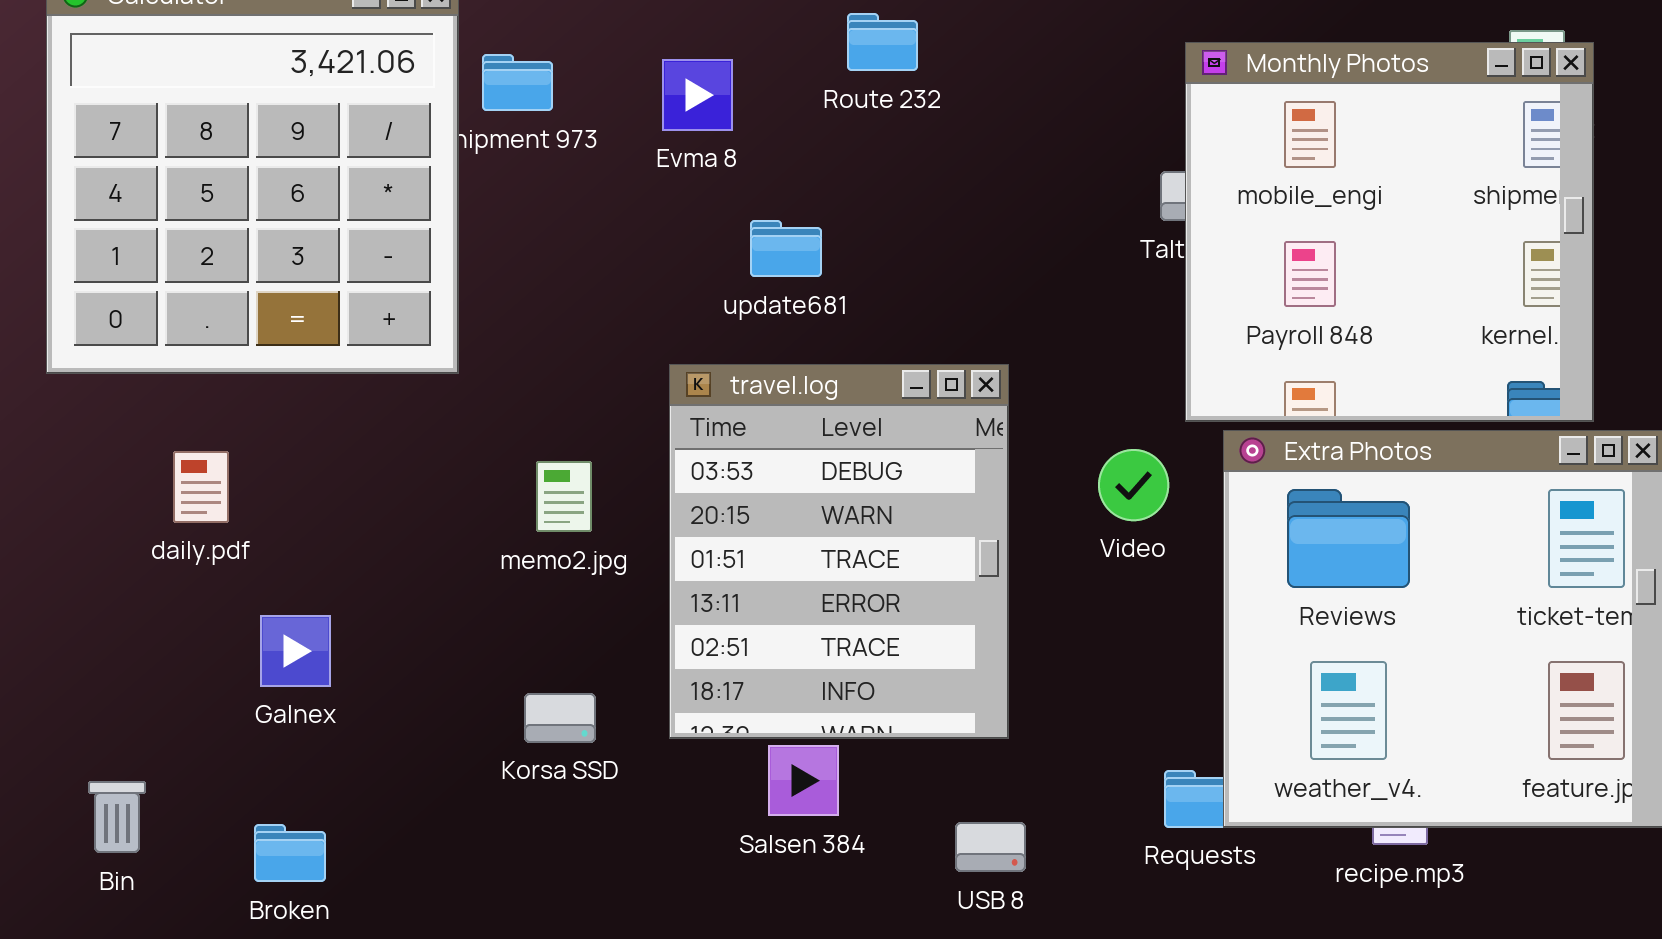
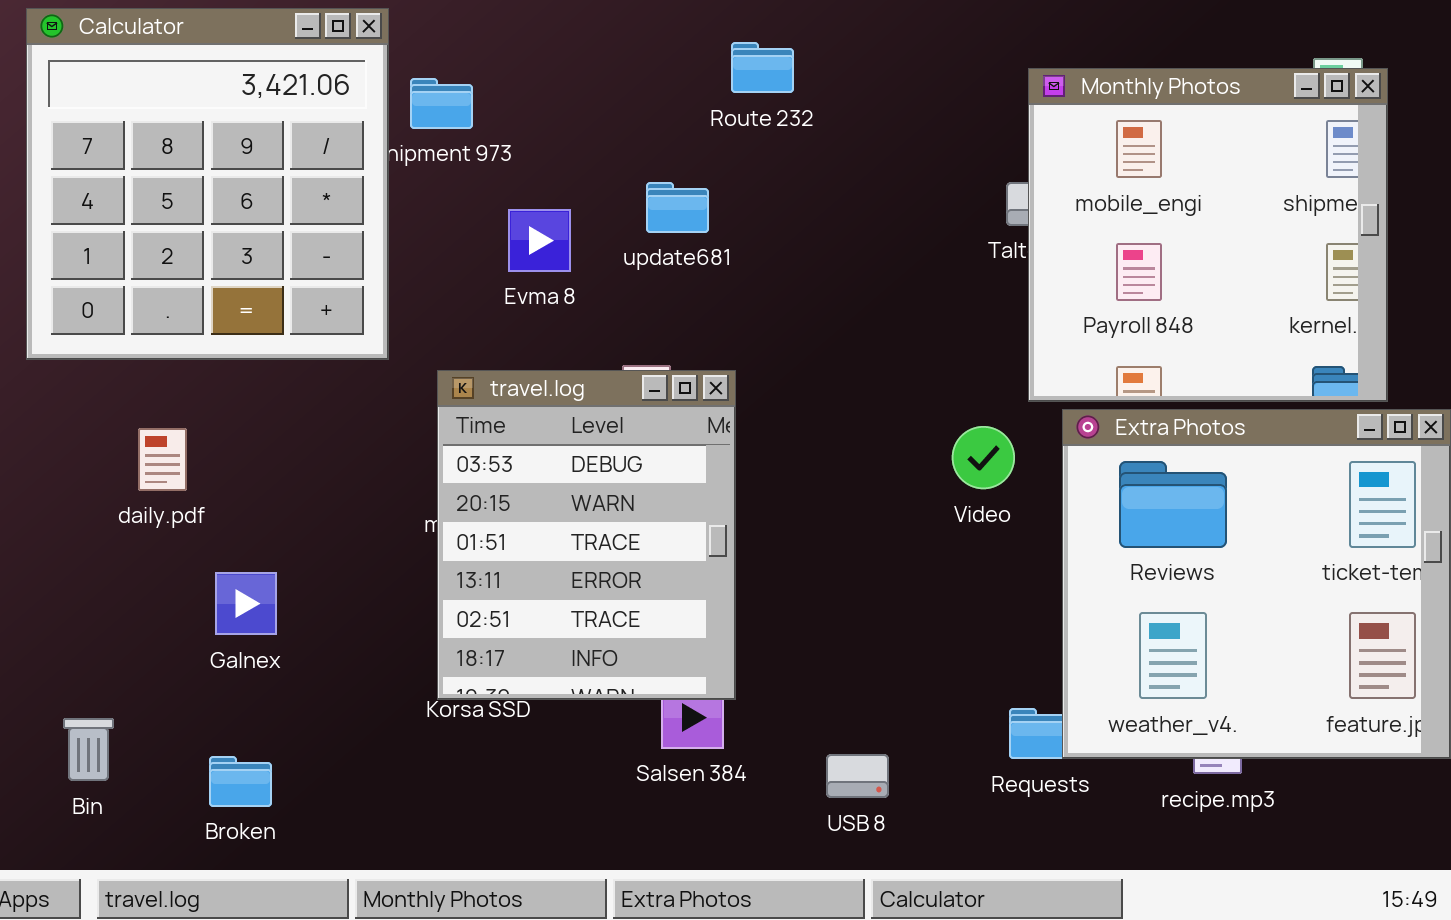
Evma 8: [662,59,733,131] -> [508,209,571,272], moved
update681: [750,220,822,277] -> [646,182,709,233], moved
travel.log: [669,364,1009,739] -> [437,370,736,700], moved

